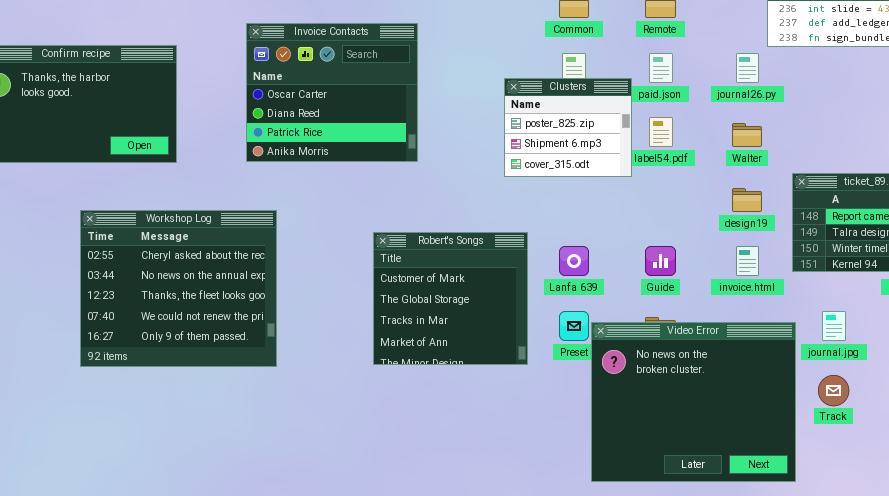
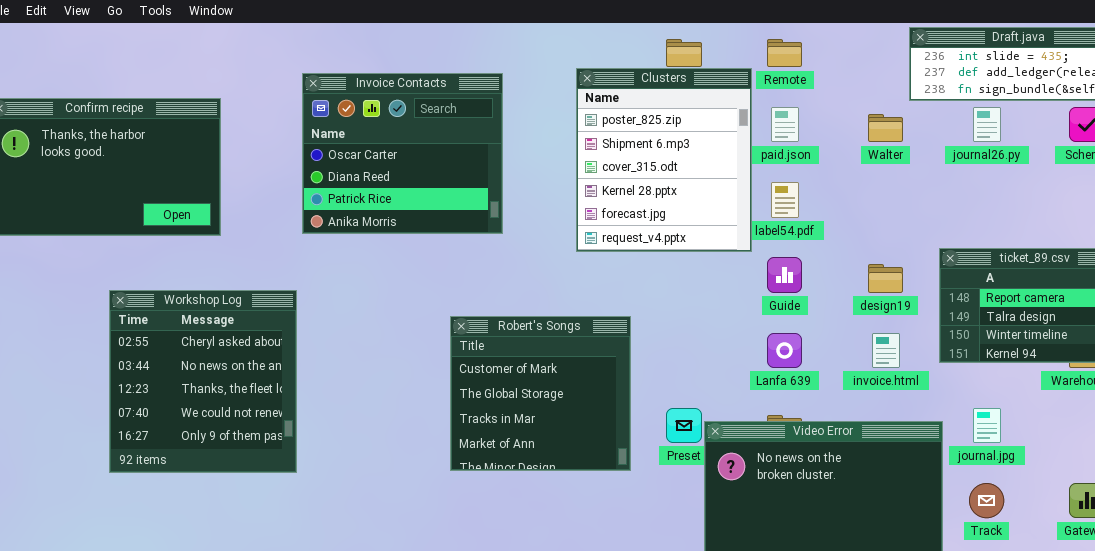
journal26.py: [736,53,759,83] -> [973,107,1001,142], moved
Clusters: [504,78,632,177] -> [576,68,752,252], resized
Walter: [732,123,762,147] -> [868,114,903,142], moved
Workshop Log: [80,210,277,367] -> [109,290,297,473], resized
Lanfa 639: [559,246,589,276] -> [767,333,802,368], moved
Guide: [645,246,676,276] -> [767,257,802,293], moved

